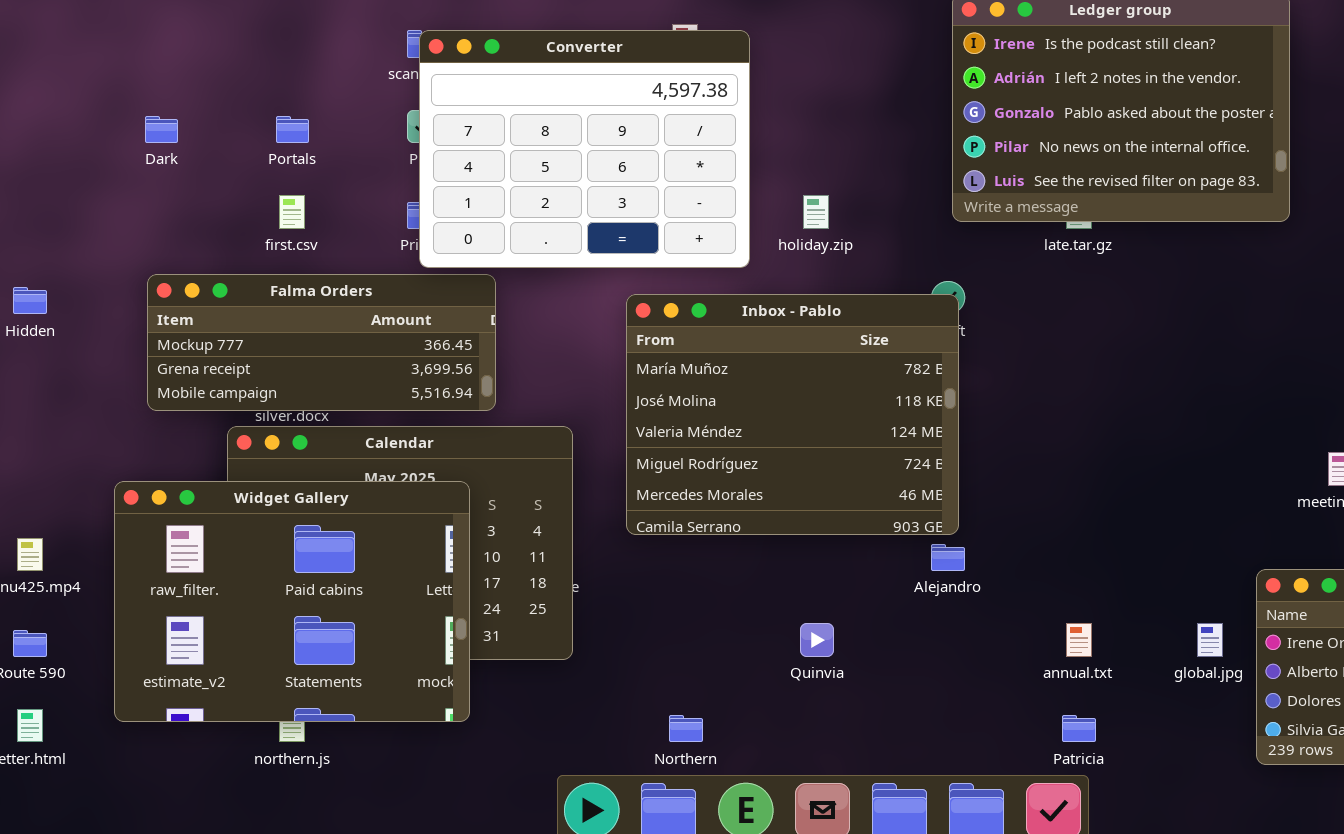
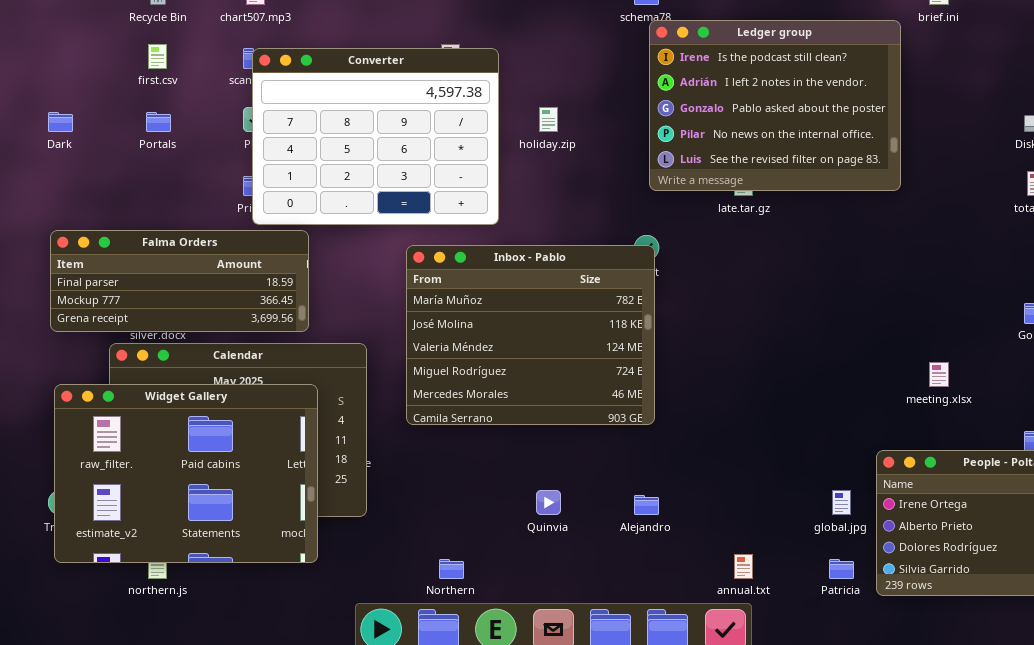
first.csv: [279,195,305,229] -> [148,44,167,69], moved
holiday.zip: [803,195,829,229] -> [539,107,558,132], moved
Falma Orders: [147,274,496,411] -> [50,230,309,332], scrolled up 1 row
Widget Gallery: [114,481,470,722] -> [54,384,318,563], moved
Alejandro: [931,544,965,571] -> [634,495,659,515], moved
annual.txt: [1066,623,1092,657] -> [734,554,753,579], moved
Patricia: [1062,715,1096,742] -> [829,559,854,579], moved

